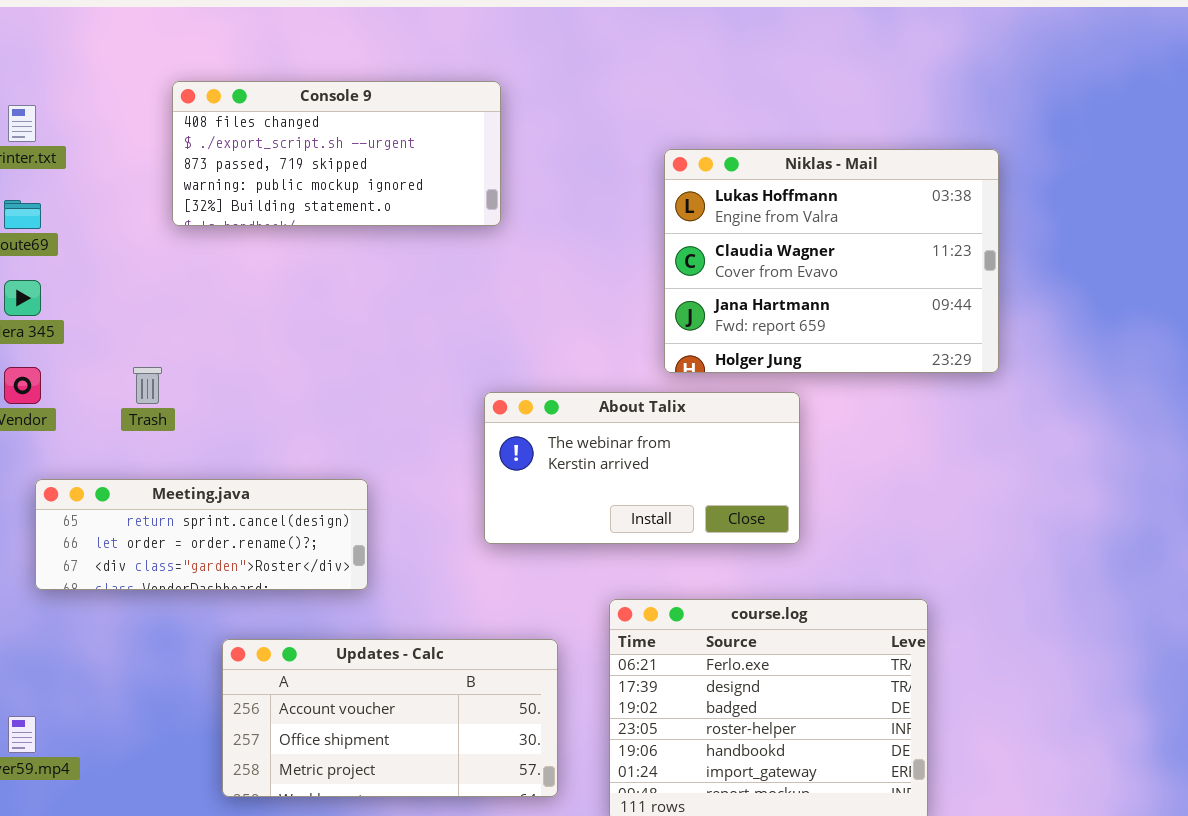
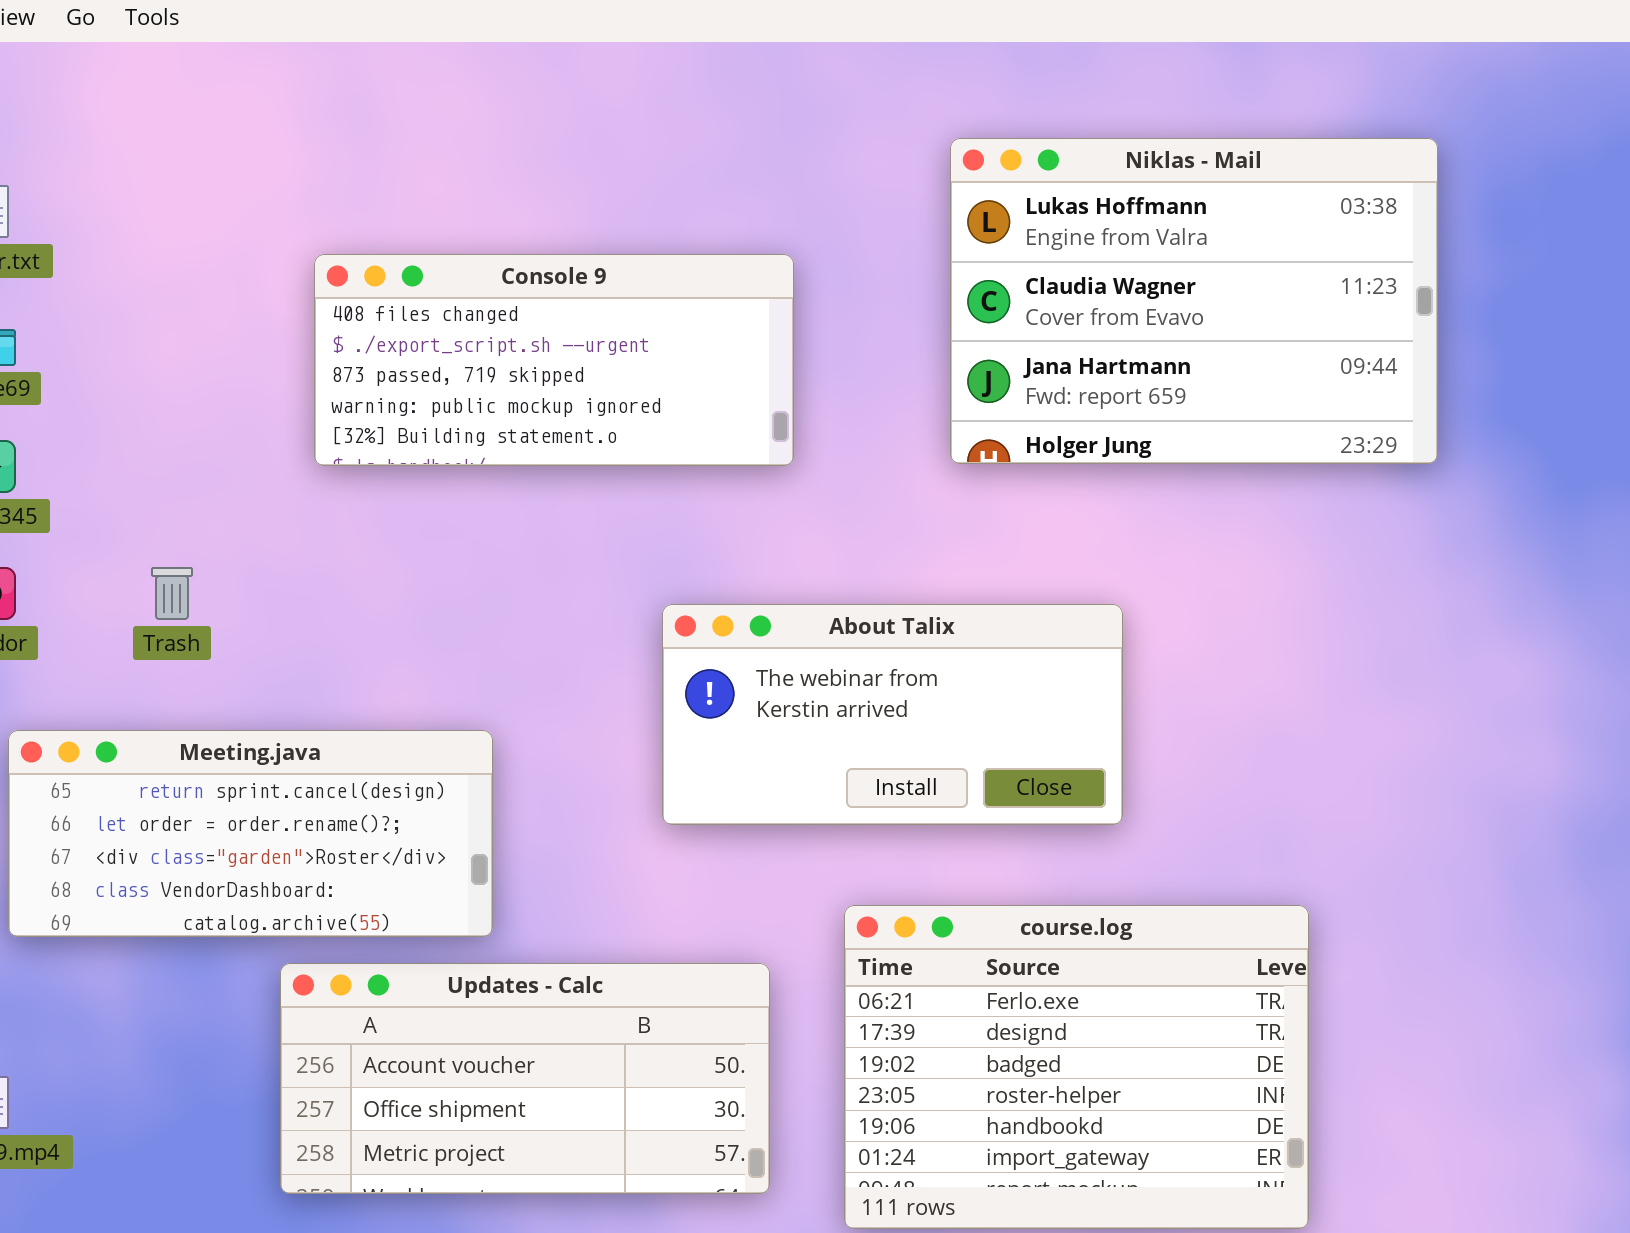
Console 9: [172,81,501,226] -> [314,254,794,466], moved
Niklas - Mail: [664,149,999,373] -> [950,138,1438,464], moved
Meeting.java: [35,479,368,590] -> [8,730,493,937], resized

